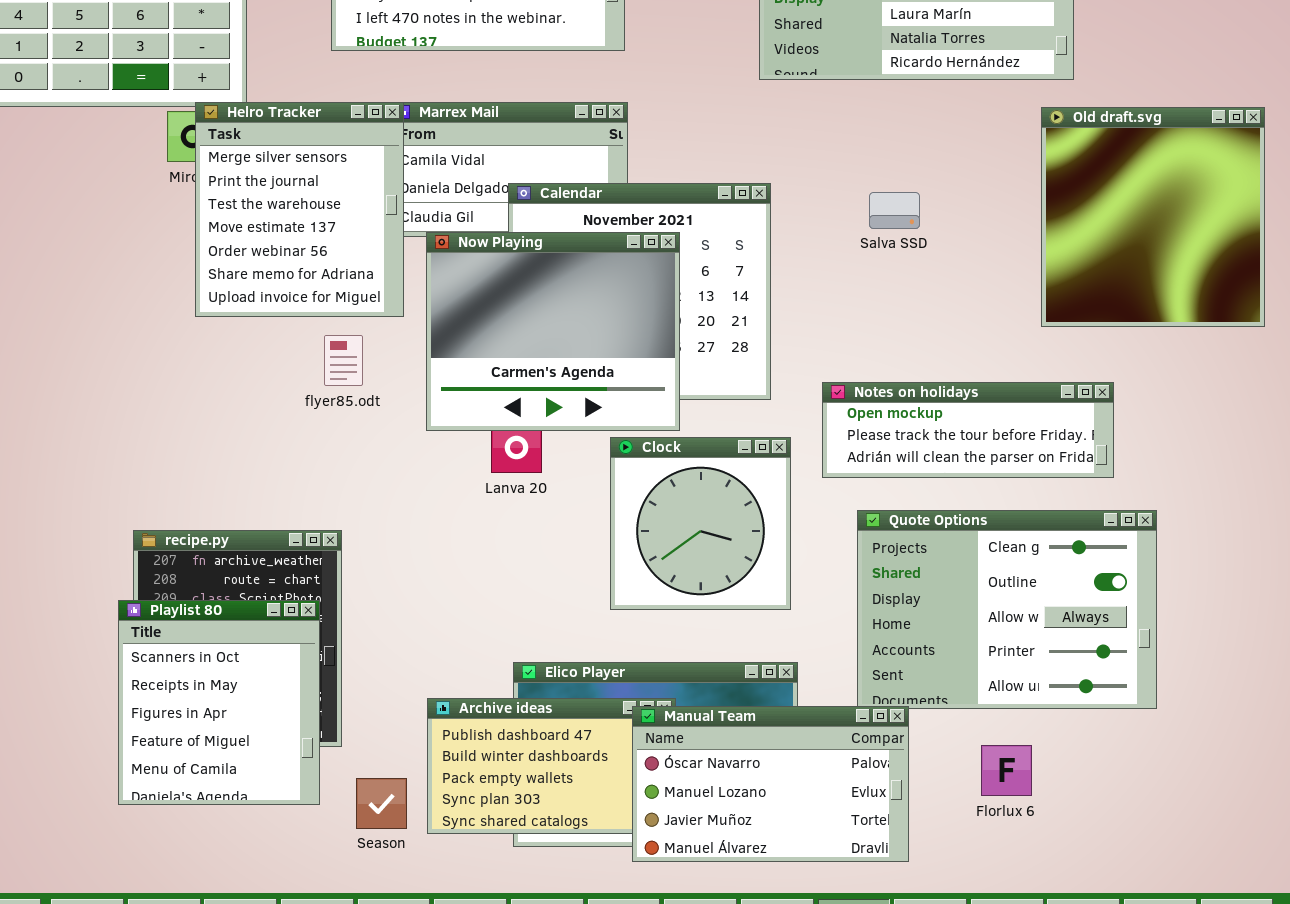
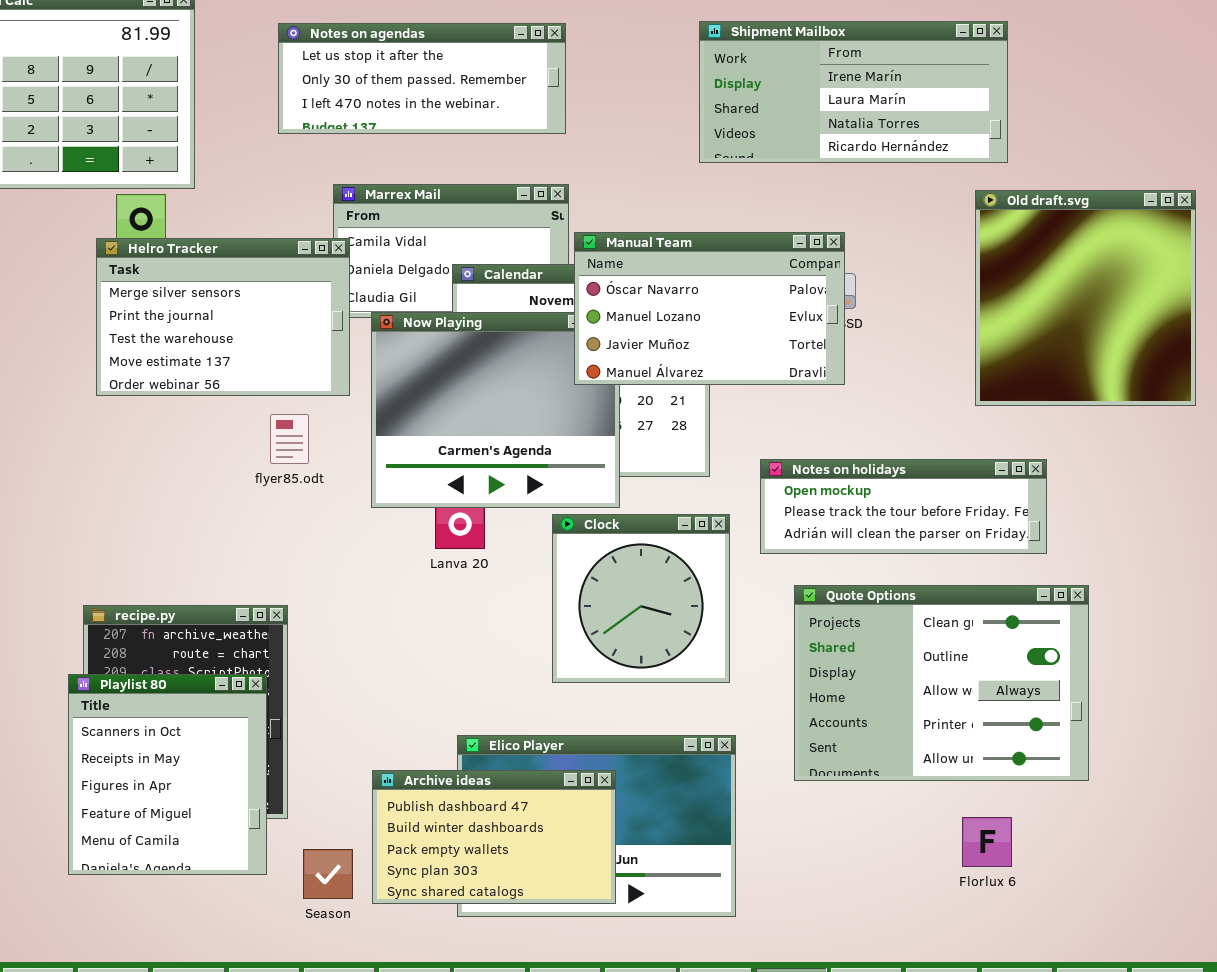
Helro Tracker: [195,102,404,317] -> [96,238,350,396], resized
Manual Team: [632,706,909,862] -> [574,232,845,385], moved
Florlux 6: [981,745,1032,796] -> [962,817,1012,867], moved

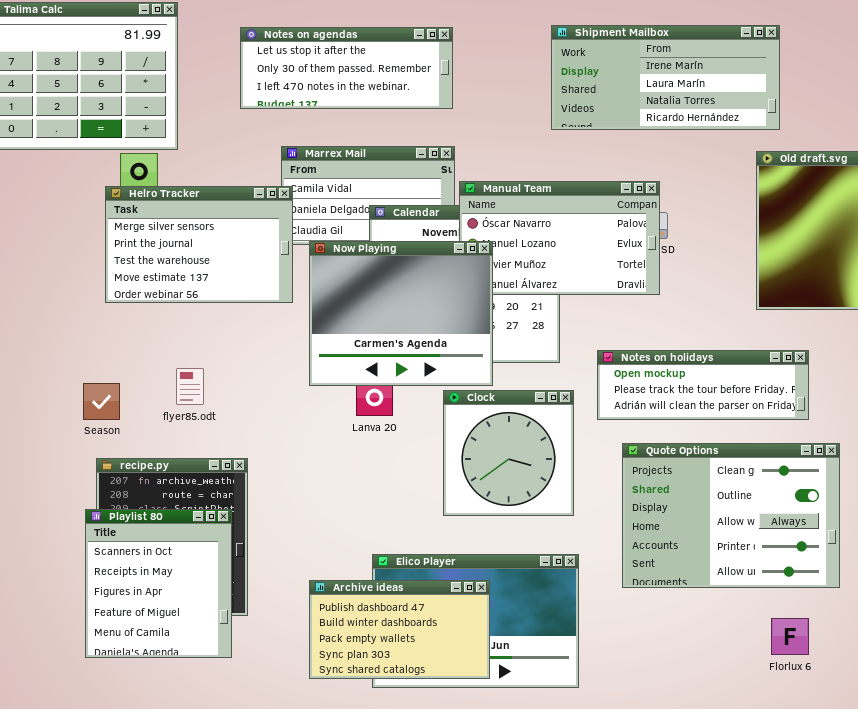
Now Playing: [371,312,620,508] -> [309,241,493,386], raised
flyer85.odt: [270,414,309,464] -> [176,368,204,405], moved
Florlux 6: [962,817,1012,867] -> [771,618,809,655], moved
Season: [303,849,353,899] -> [83,383,120,420], moved

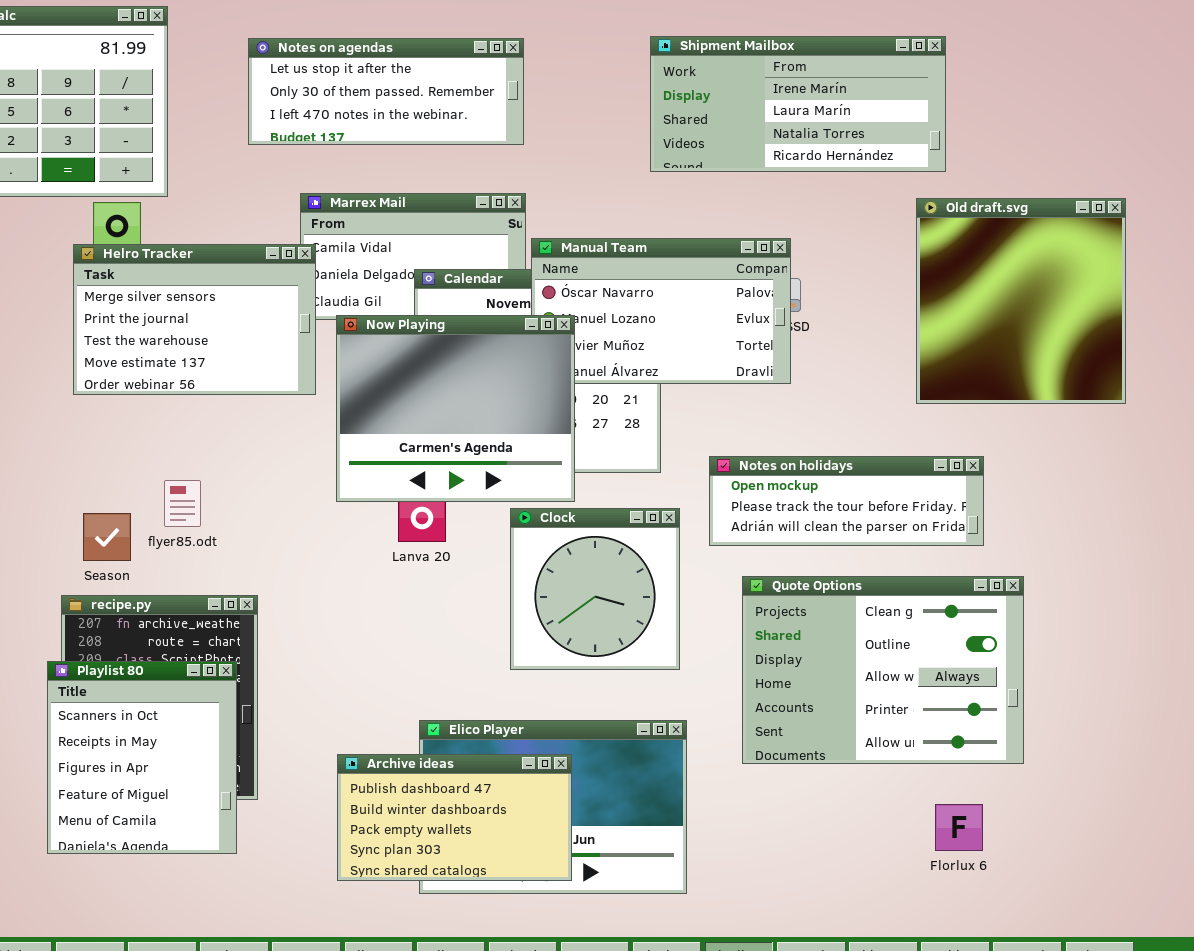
Season: [83,383,120,420] -> [83,513,131,561], moved

